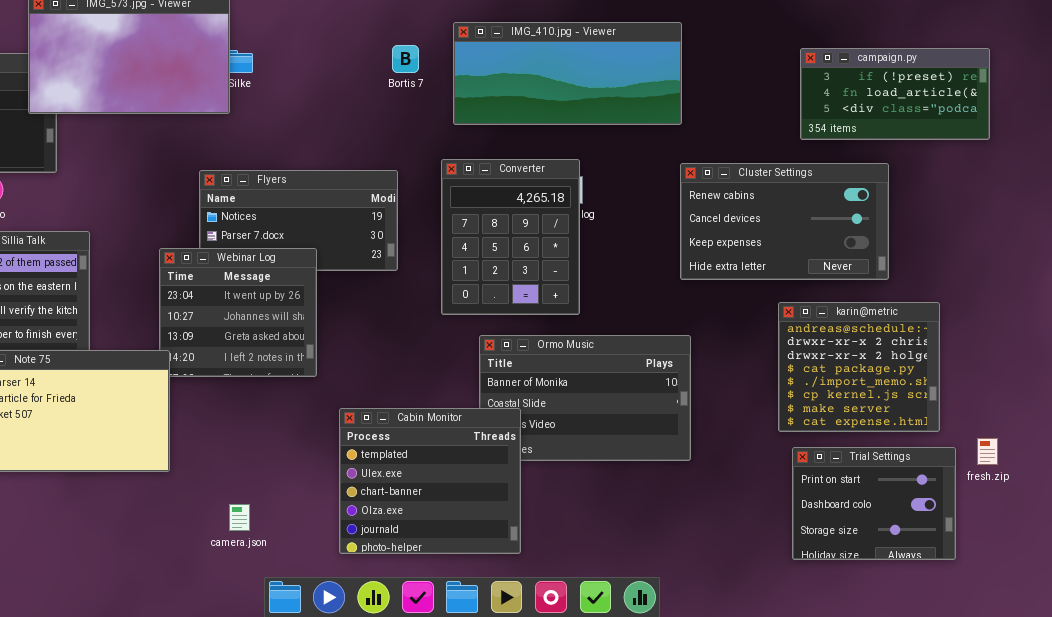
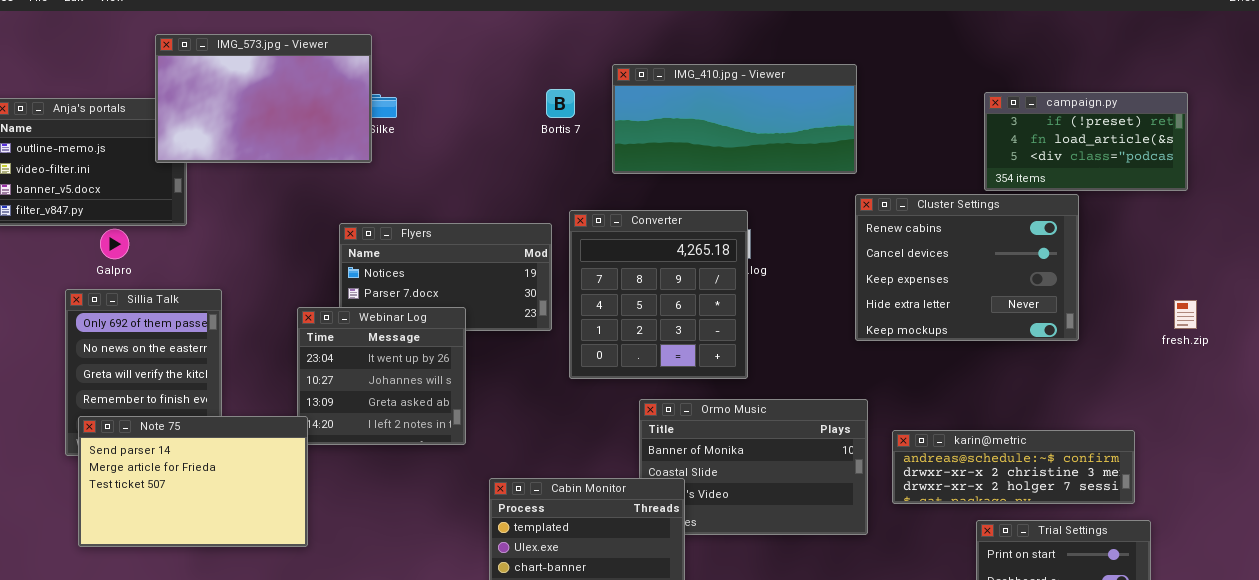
Converter: [441,159,580,315] -> [569,210,748,379], resized
Cluster Settings: [680,163,889,280] -> [855,194,1079,341], resized
karin@metric: [778,302,940,432] -> [892,430,1135,504], resized
fresh.zip: [977,438,998,465] -> [1174,300,1197,329], moved

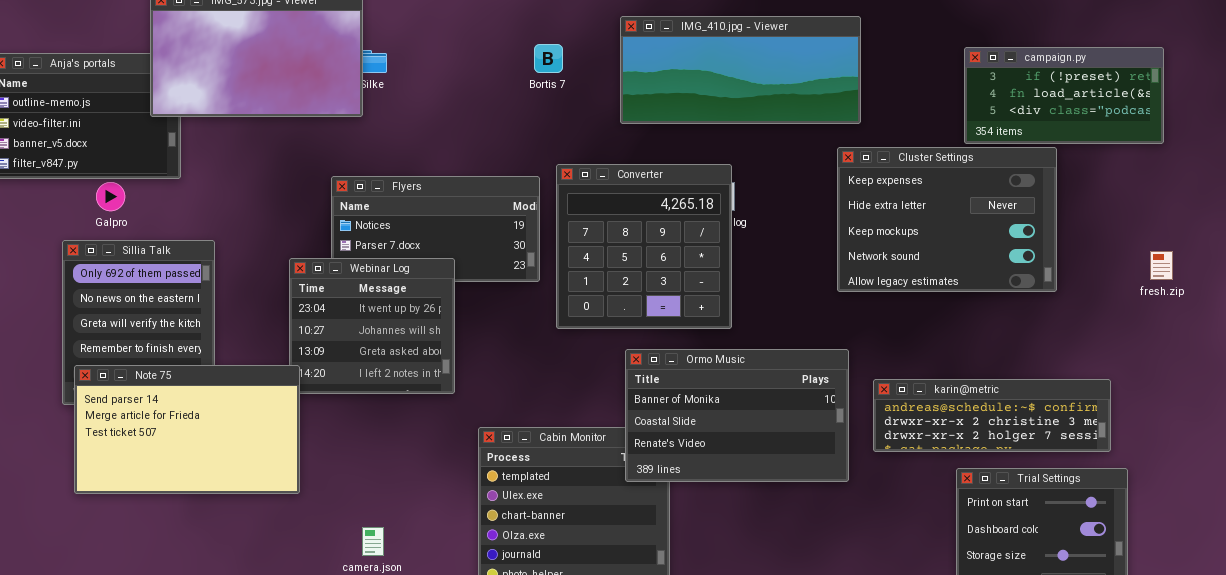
IMG_410.jpg - Viewer: [612,64,857,174] -> [620,16,861,124], moved
Cluster Settings: [855,194,1079,341] -> [837,147,1057,292], scrolled down 2 rows
Ormo Music: [639,399,868,535] -> [625,349,849,482], raised

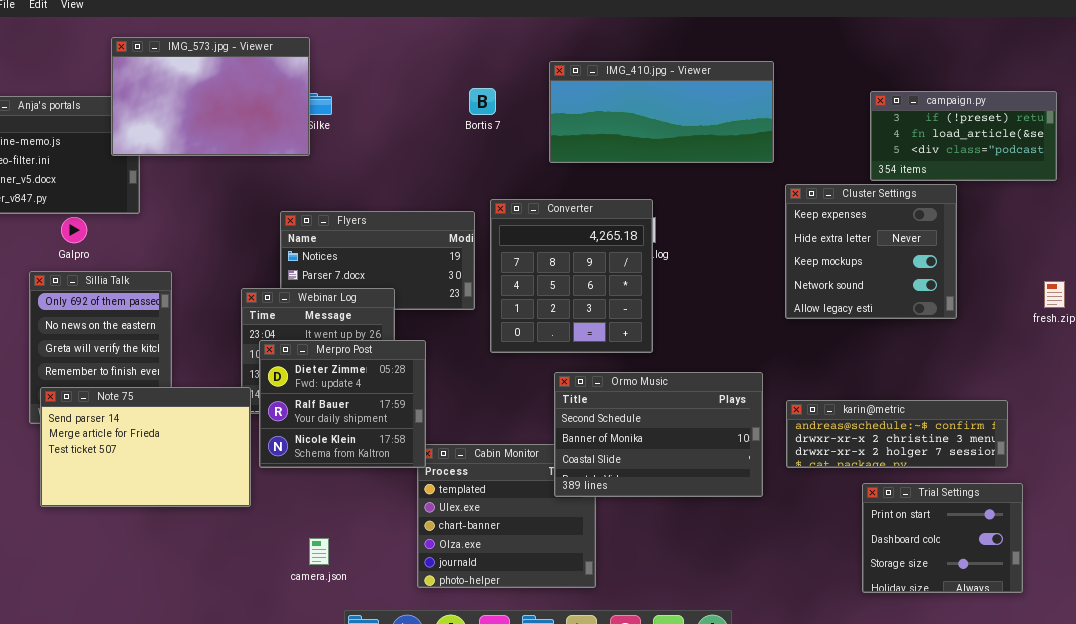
Cluster Settings: [837,147,1057,292] -> [785,184,957,319], resized
Merpro Post: none -> [259,340,426,468], opened
Ormo Music: [625,349,849,482] -> [554,372,763,497], scrolled up 1 row

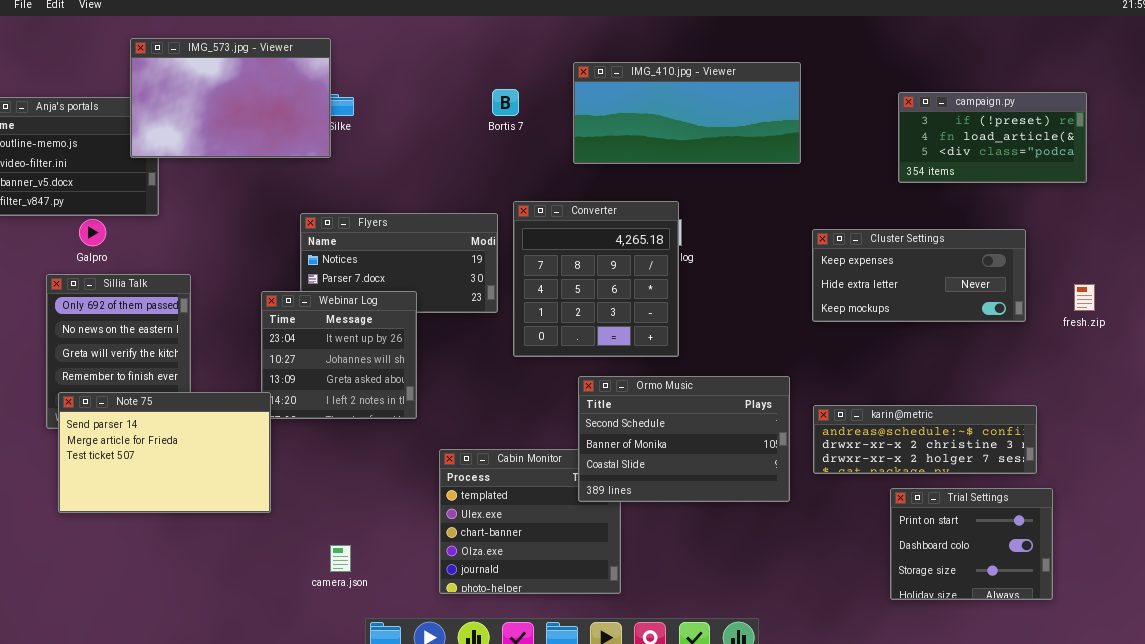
Cluster Settings: [785,184,957,319] -> [812,229,1026,322], resized
Merpro Post: [259,340,426,468] -> none, closed

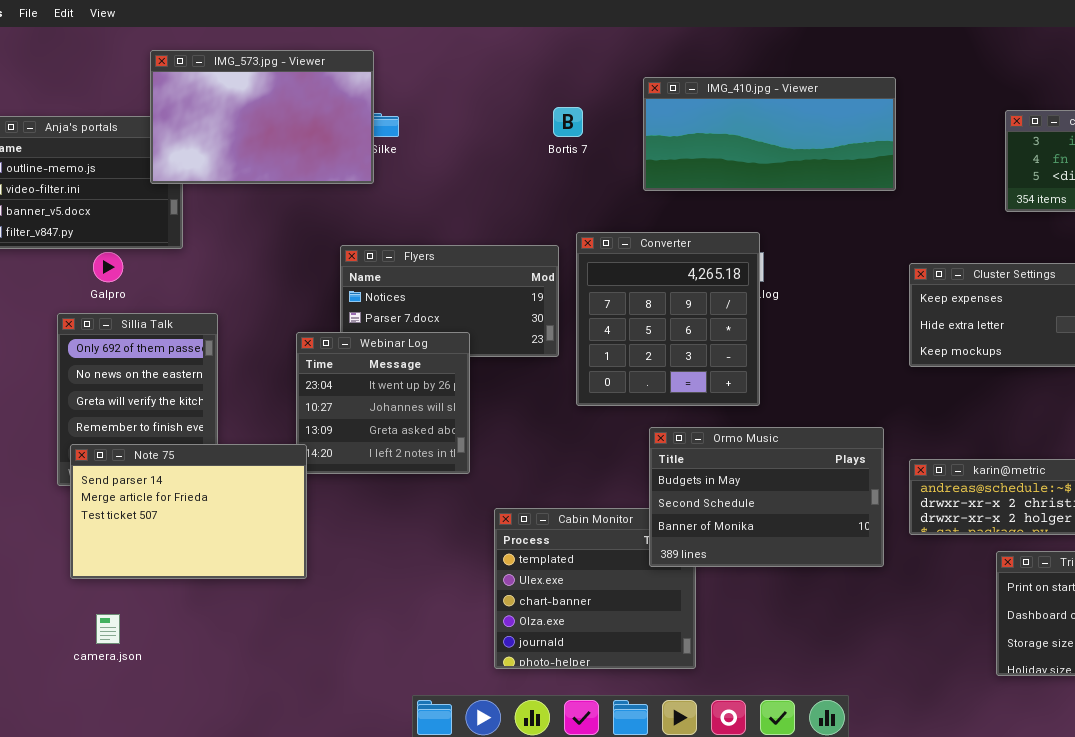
Ormo Music: [578,376,790,502] -> [649,427,884,567], scrolled up 1 row
camera.json: [330,545,351,572] -> [96,614,120,644], moved

